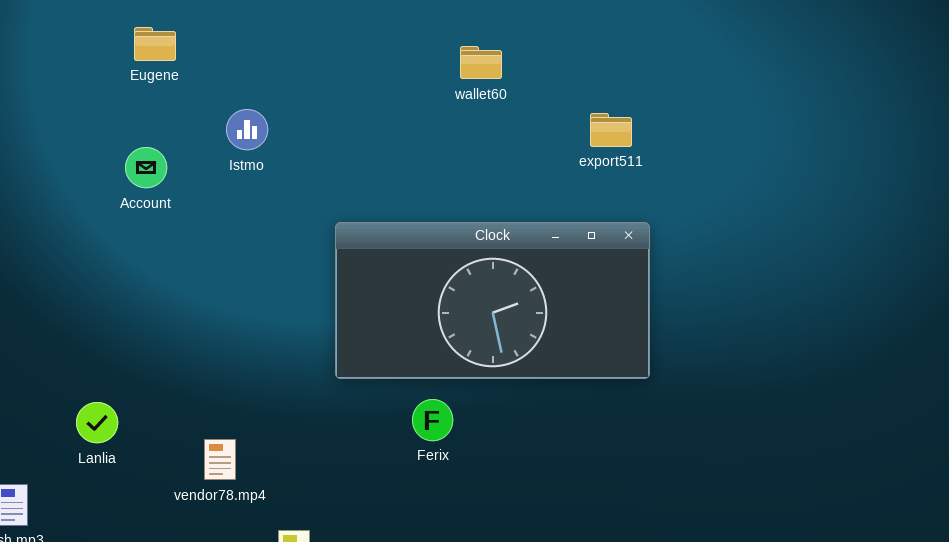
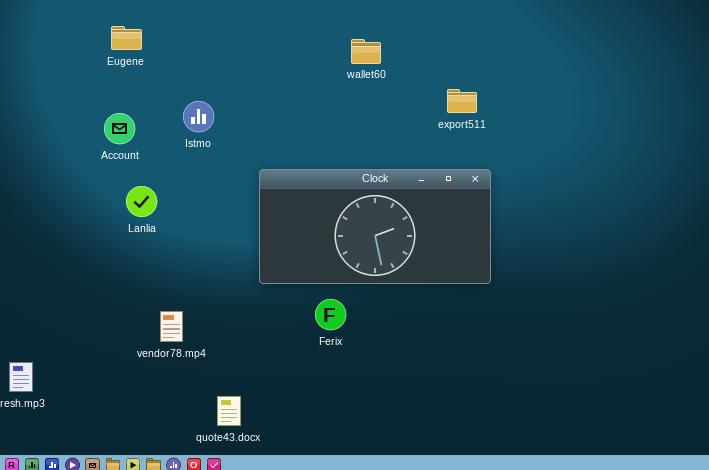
Istmo: [226,109,268,150] -> [183,101,214,132], moved
Lanlia: [76,402,118,443] -> [126,186,157,217], moved
vendor78.mp4: [204,439,236,480] -> [160,311,183,342], moved

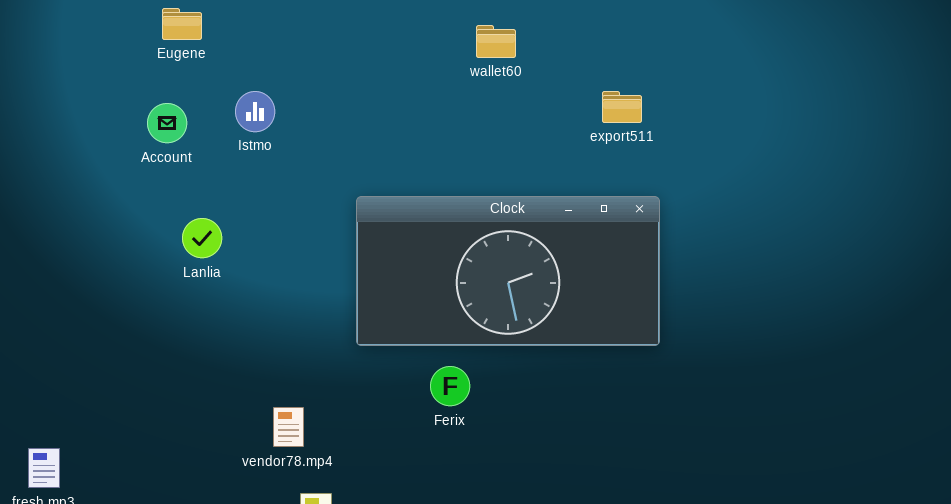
Istmo: [183,101,214,132] -> [235,91,275,132], moved
Account: [104,113,135,144] -> [147,103,187,143], moved
vendor78.mp4: [160,311,183,342] -> [273,407,304,447], moved

